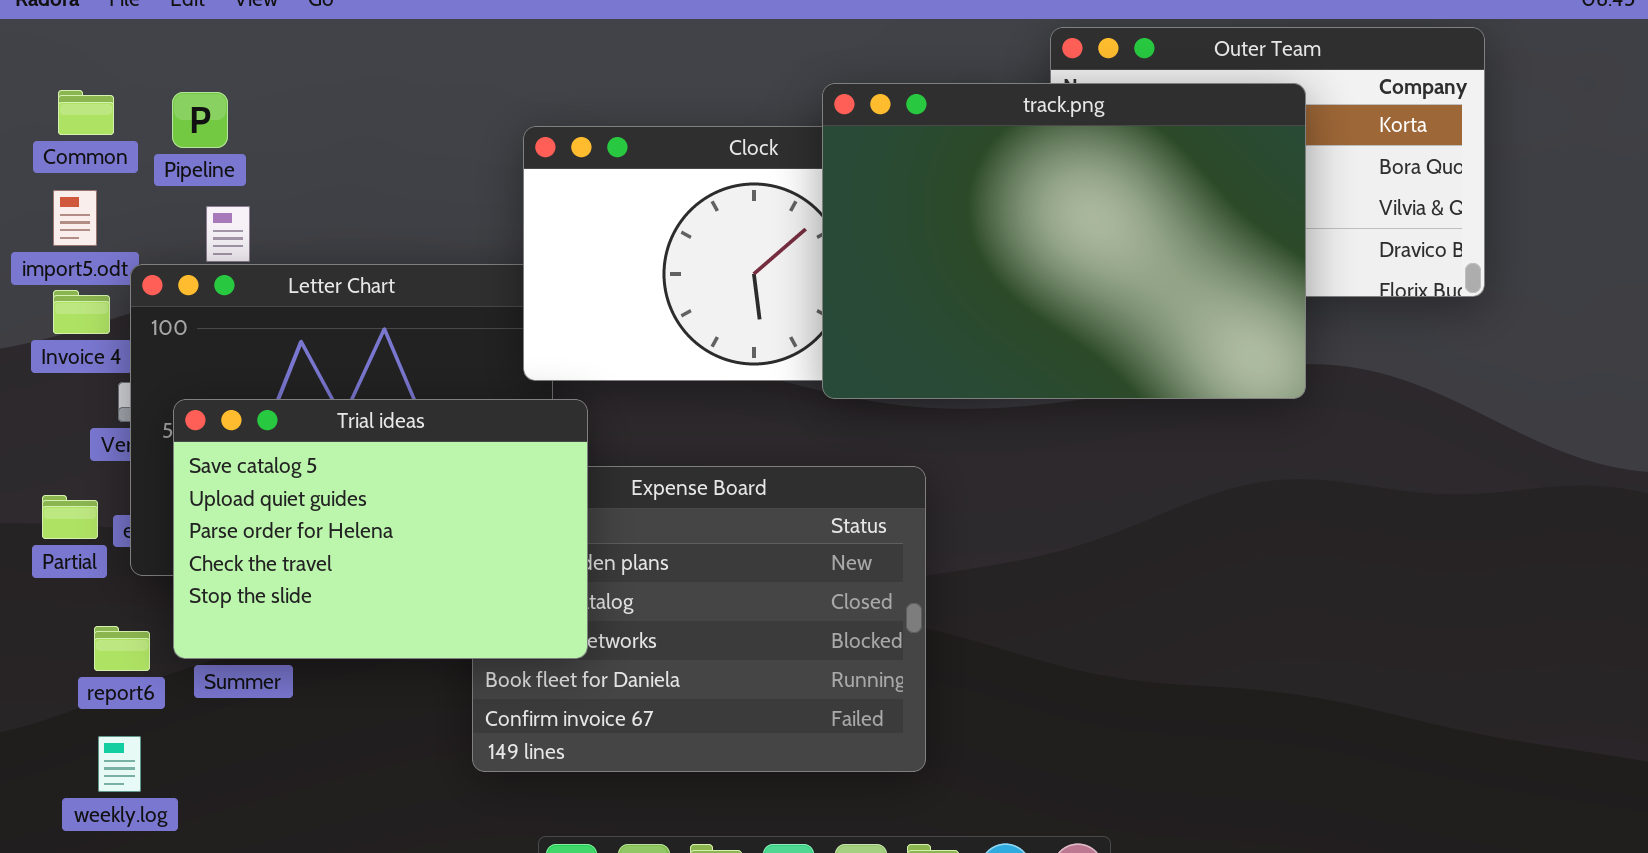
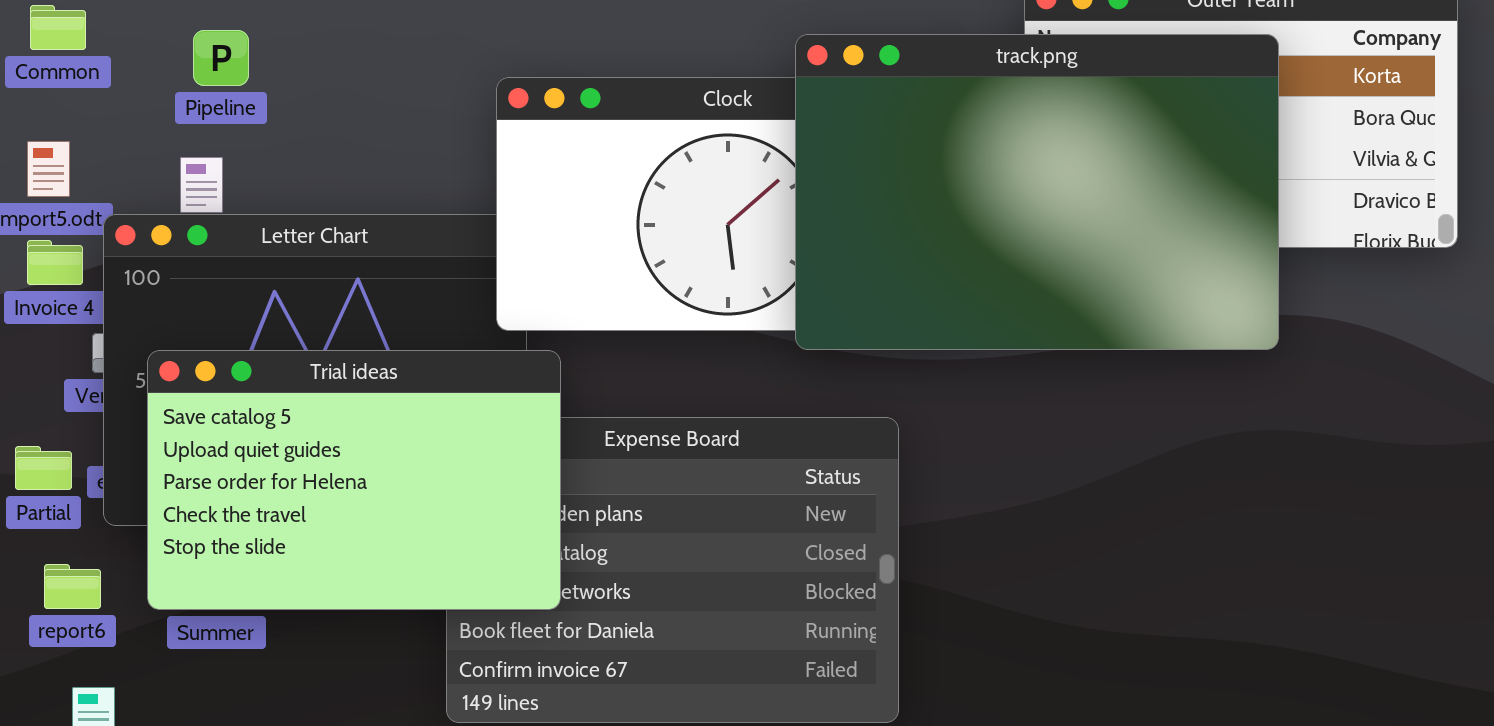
Common: [58,90,114,135] -> [30,5,86,50], moved
Pipeline: [172,92,228,148] -> [193,30,249,86], moved
report6: [94,626,150,671] -> [44,564,101,609], moved

